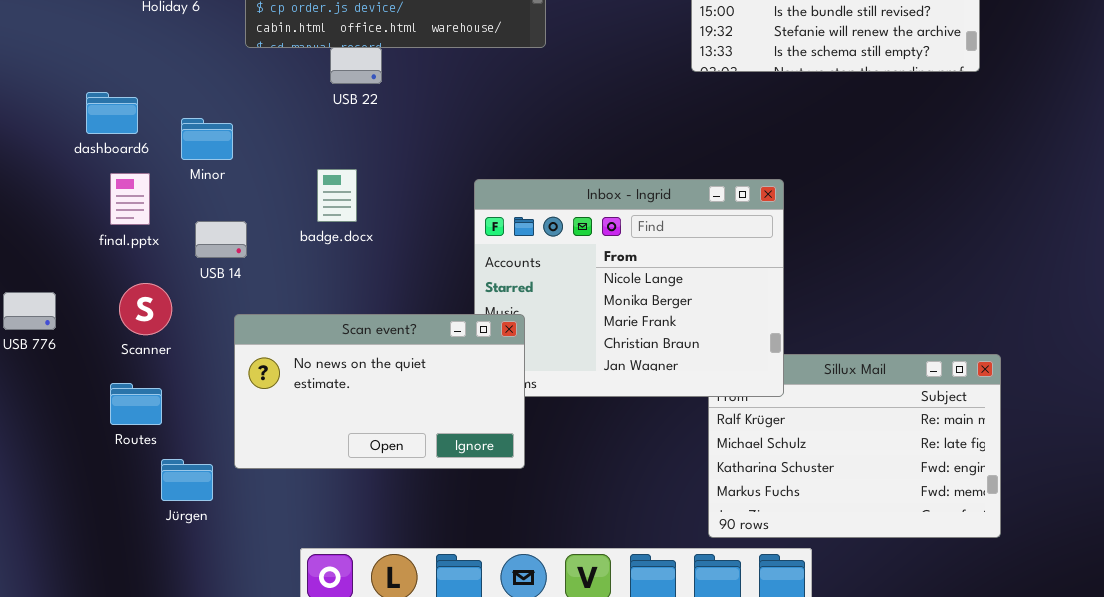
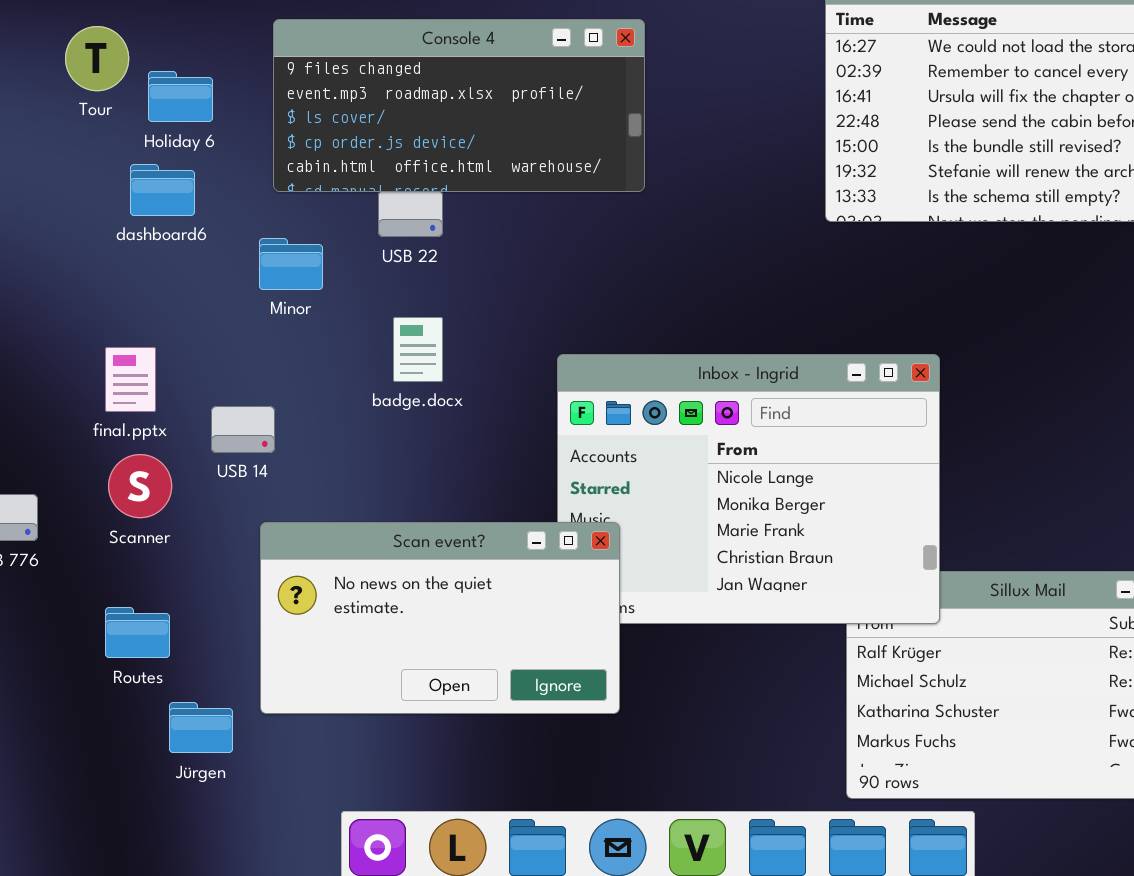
dashboard6: [86,92,138,134] -> [130,164,195,216], moved
Minor: [181,118,233,160] -> [259,238,323,290], moved
badge.docx: [317,169,357,222] -> [393,317,443,382], moved
Scanner: [119,283,172,335] -> [108,454,172,518], moved

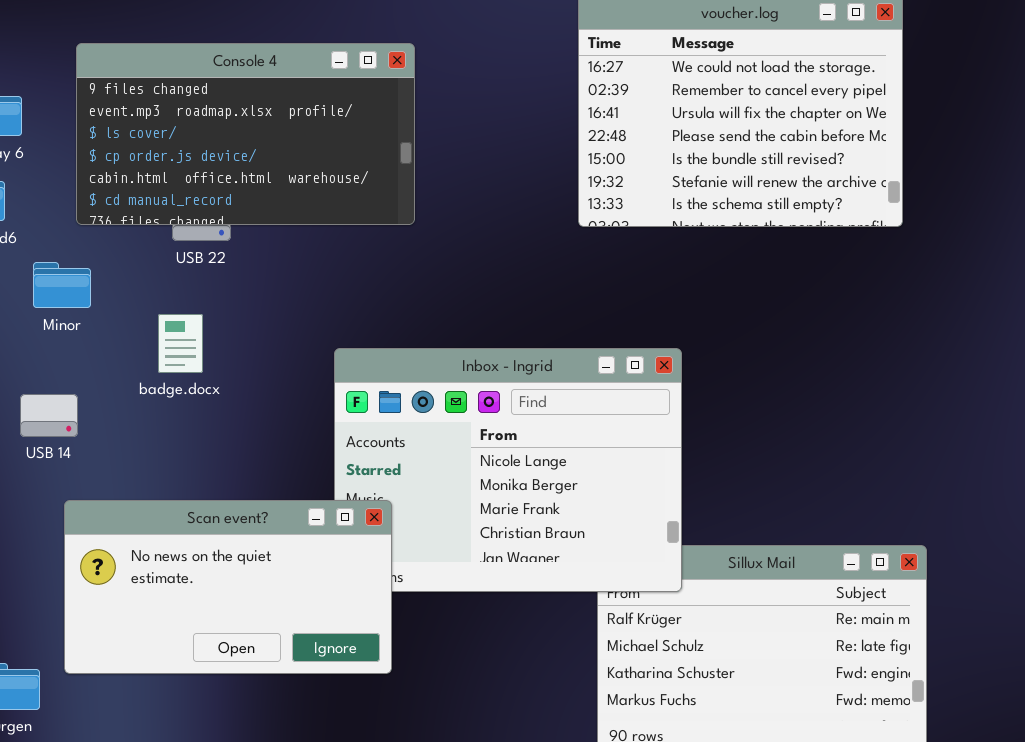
Console 4: [273,19,645,192] -> [76,43,415,225], resized
Minor: [259,238,323,290] -> [33,262,91,308], moved
badge.docx: [393,317,443,382] -> [158,314,203,373], moved

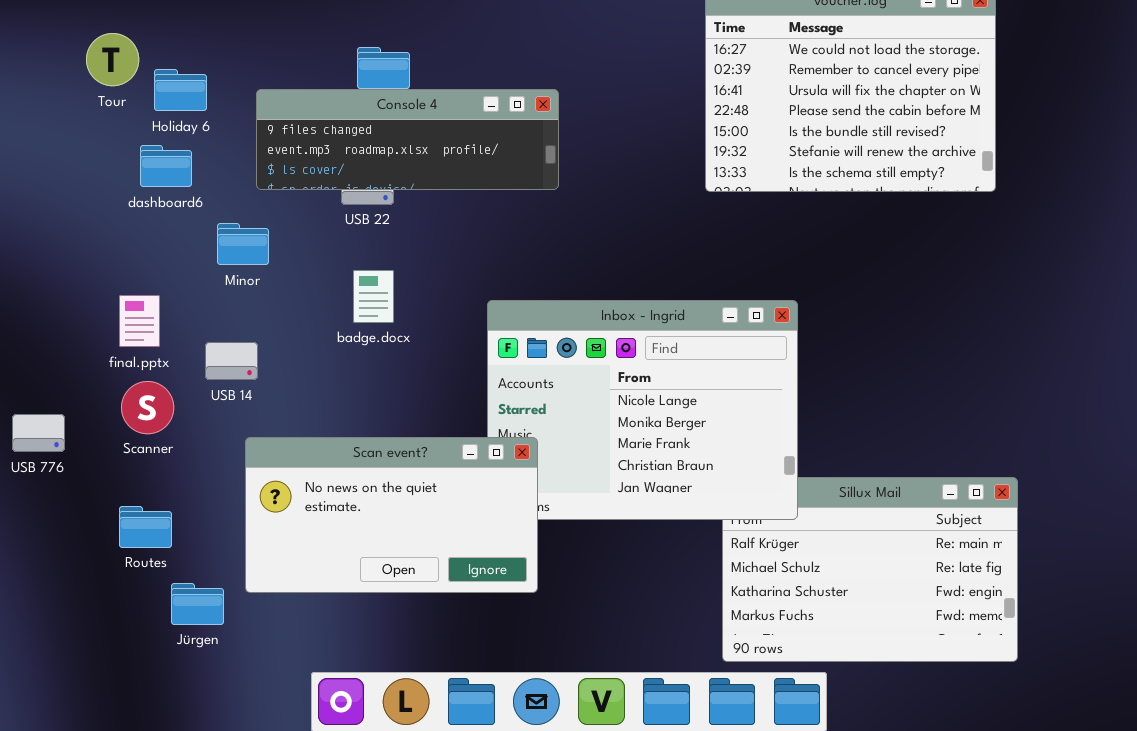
Console 4: [76,43,415,225] -> [256,89,559,190], resized
badge.docx: [158,314,203,373] -> [353,270,394,323], moved

